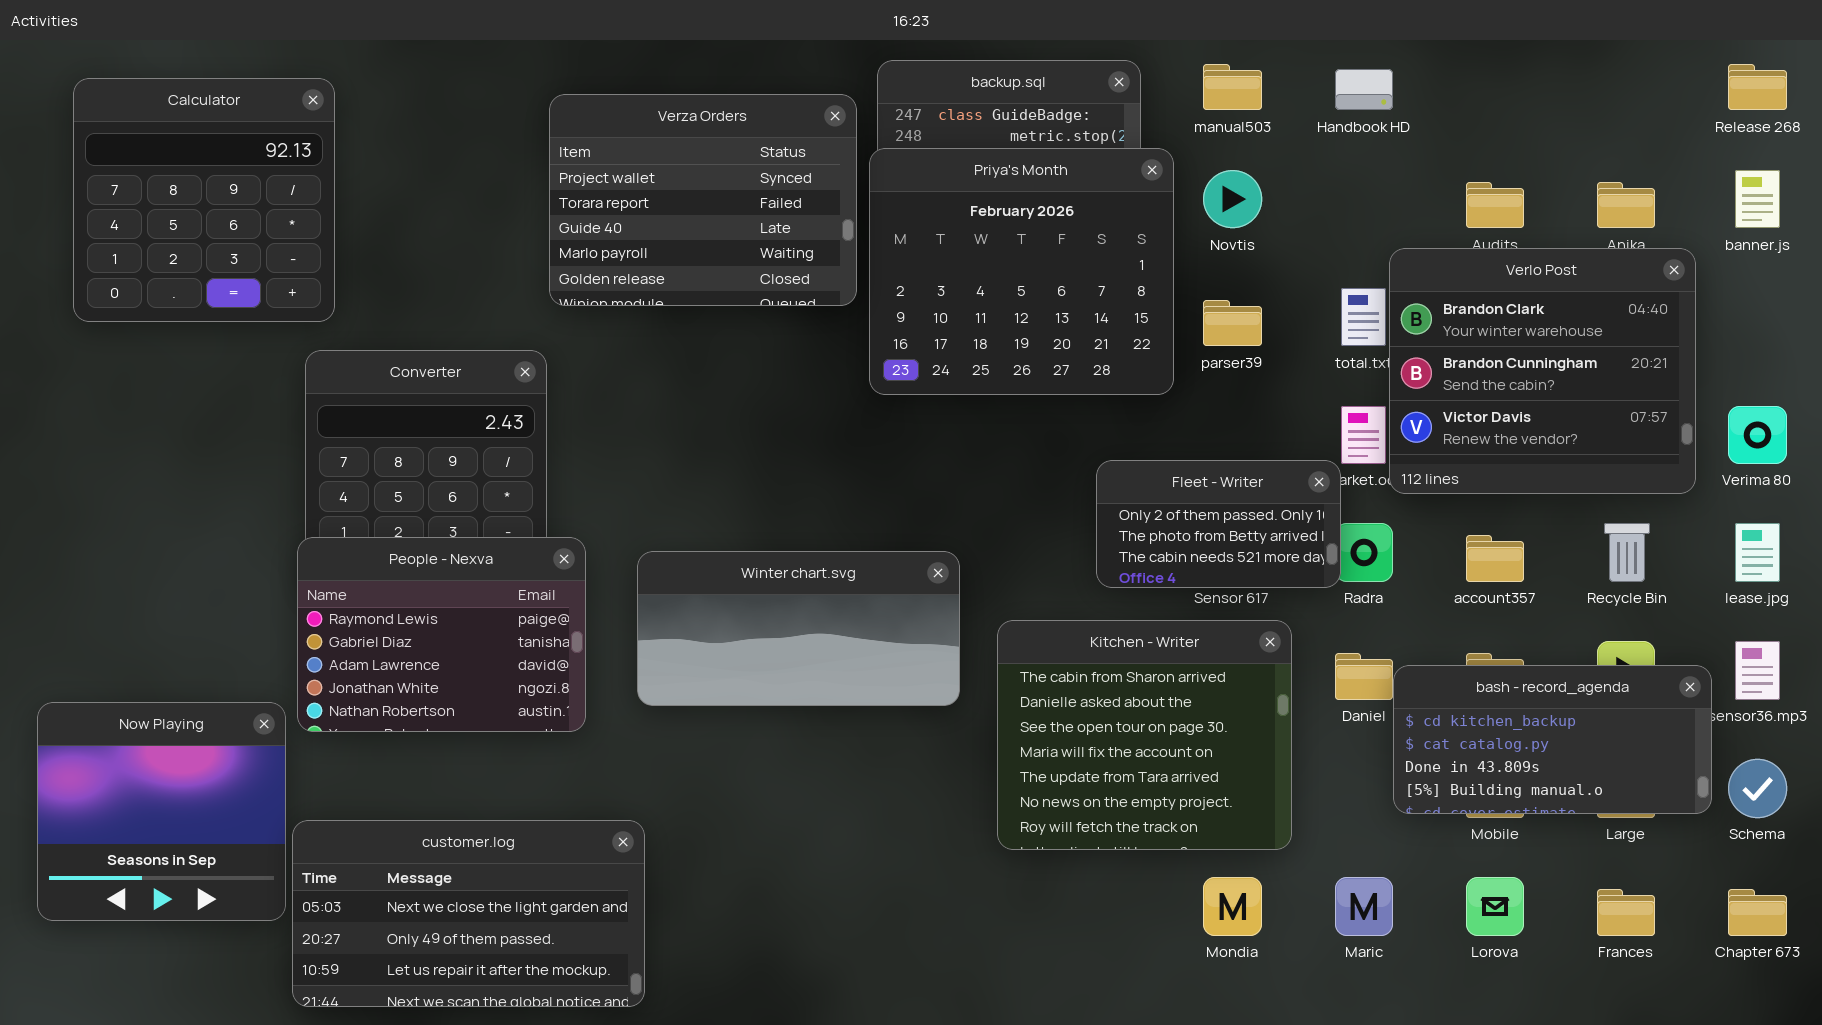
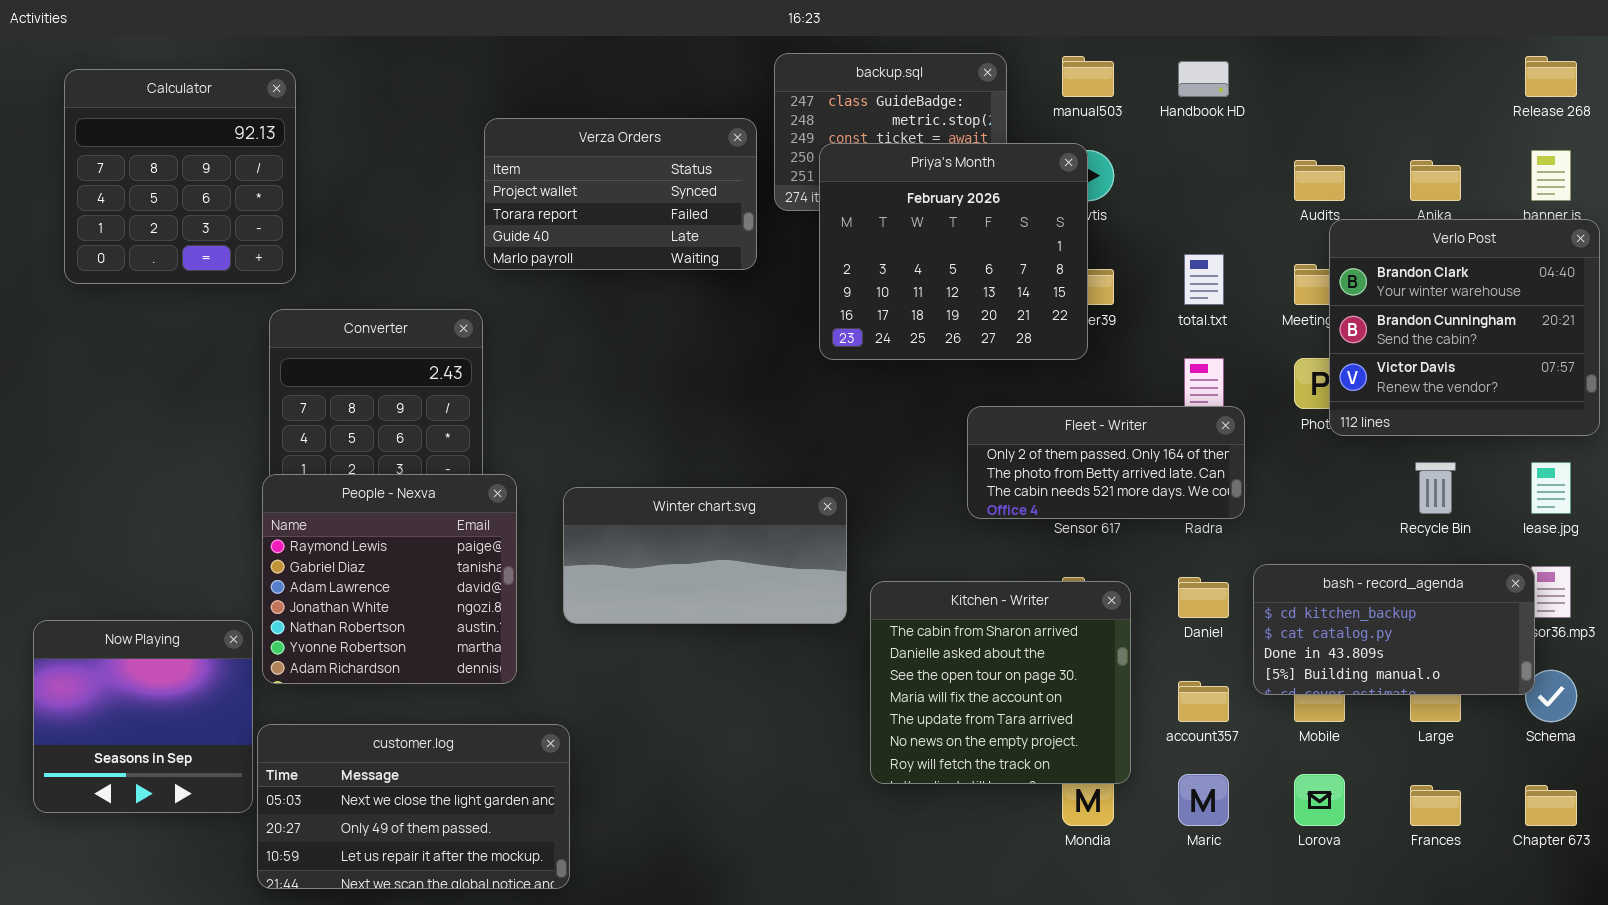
Verza Orders: [549,94,857,306] -> [484,118,757,270], resized
Priya's Month: [869,148,1174,395] -> [819,143,1088,360], moved
Verlo Post: [1389,248,1696,494] -> [1329,219,1600,436], moved
Fleet - Writer: [1096,460,1341,588] -> [967,406,1245,519], resized
account357: [1466,535,1524,582] -> [1178,681,1229,722], moved
People - Nexva: [297,537,586,732] -> [262,474,517,684], resized
Kitchen - Writer: [997,620,1292,850] -> [870,581,1131,784], moved
bash - record_agenda: [1393,665,1712,814] -> [1253,564,1535,695], moved

